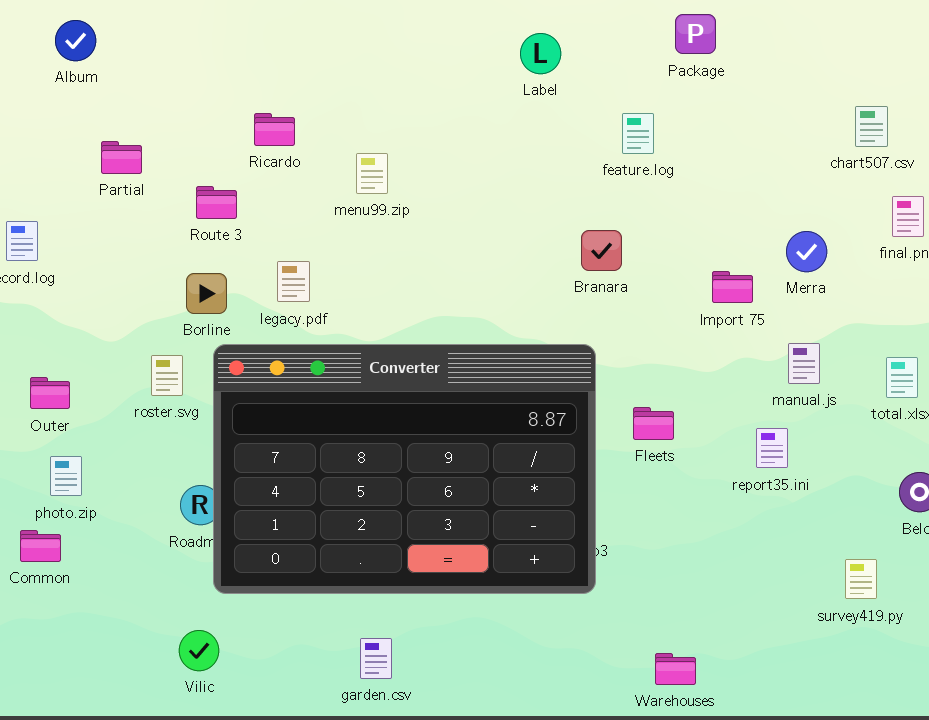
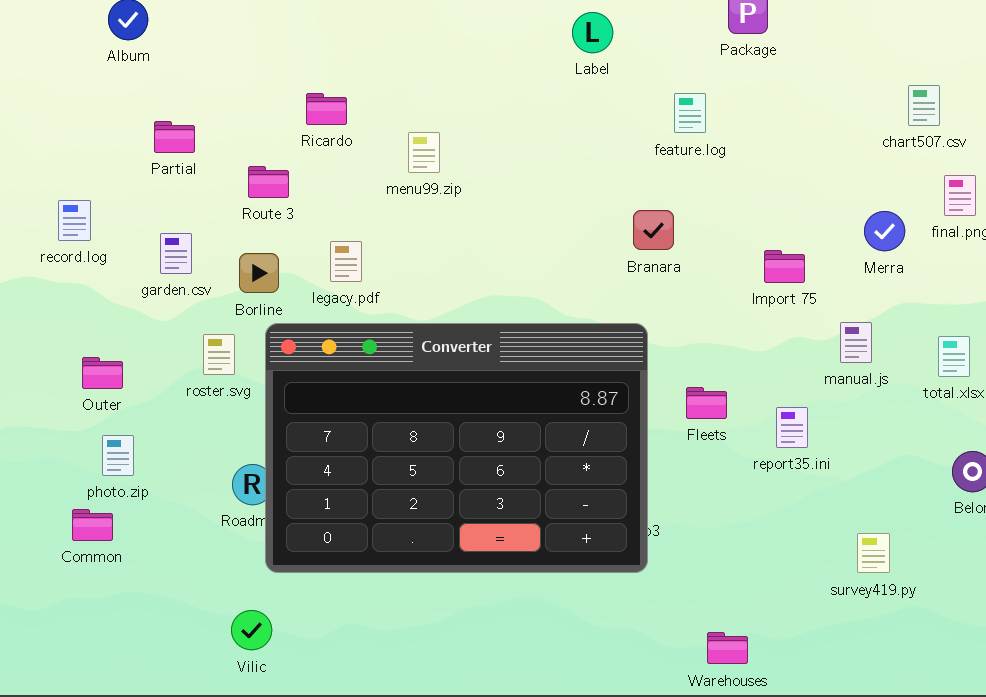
Merra: [786,231,827,272] -> [864,211,905,251], moved
report35.ini: [756,428,788,468] -> [776,407,808,448], moved
survey419.py: [845,559,877,599] -> [857,533,890,573], moved
garden.csv: [360,638,392,679] -> [160,233,192,274], moved

